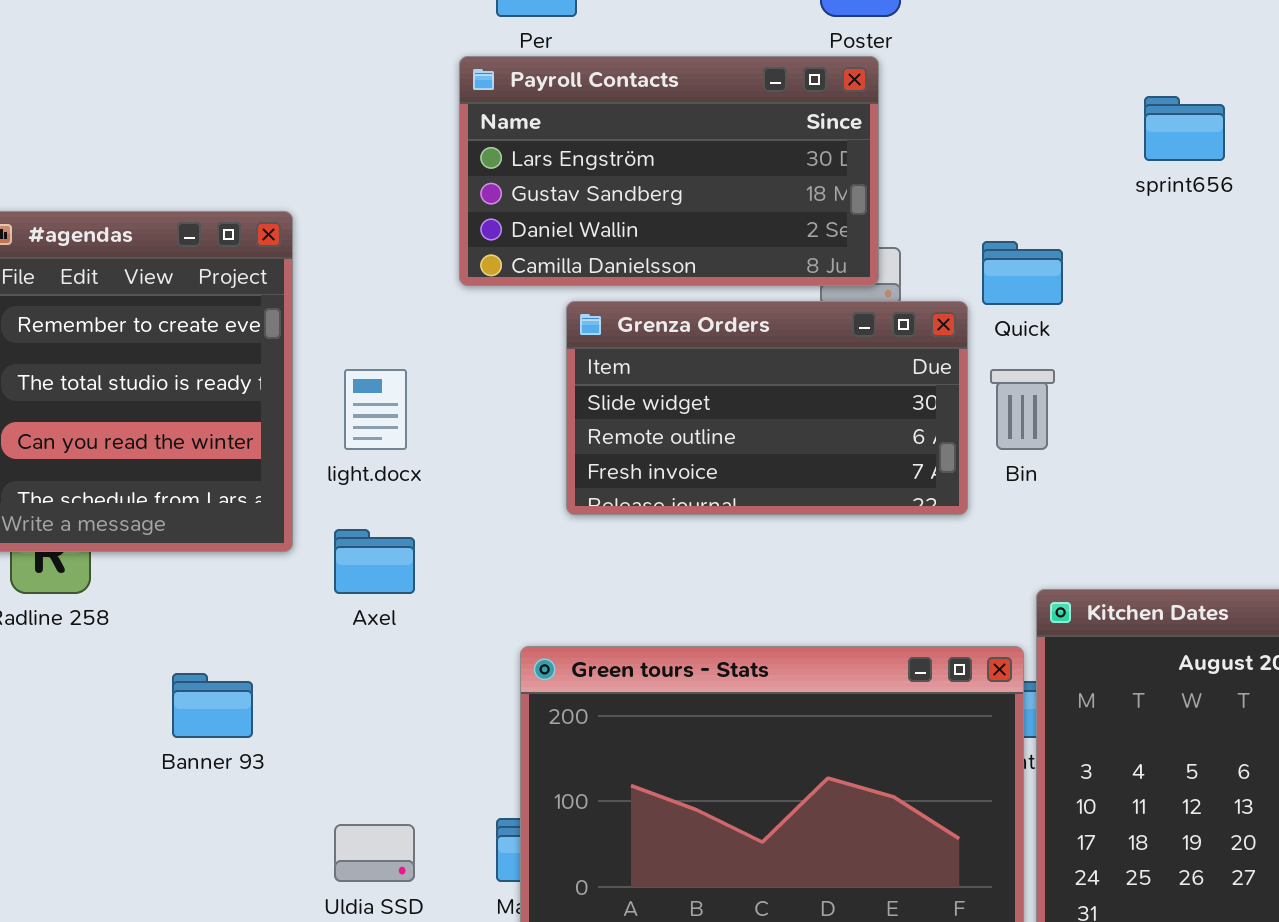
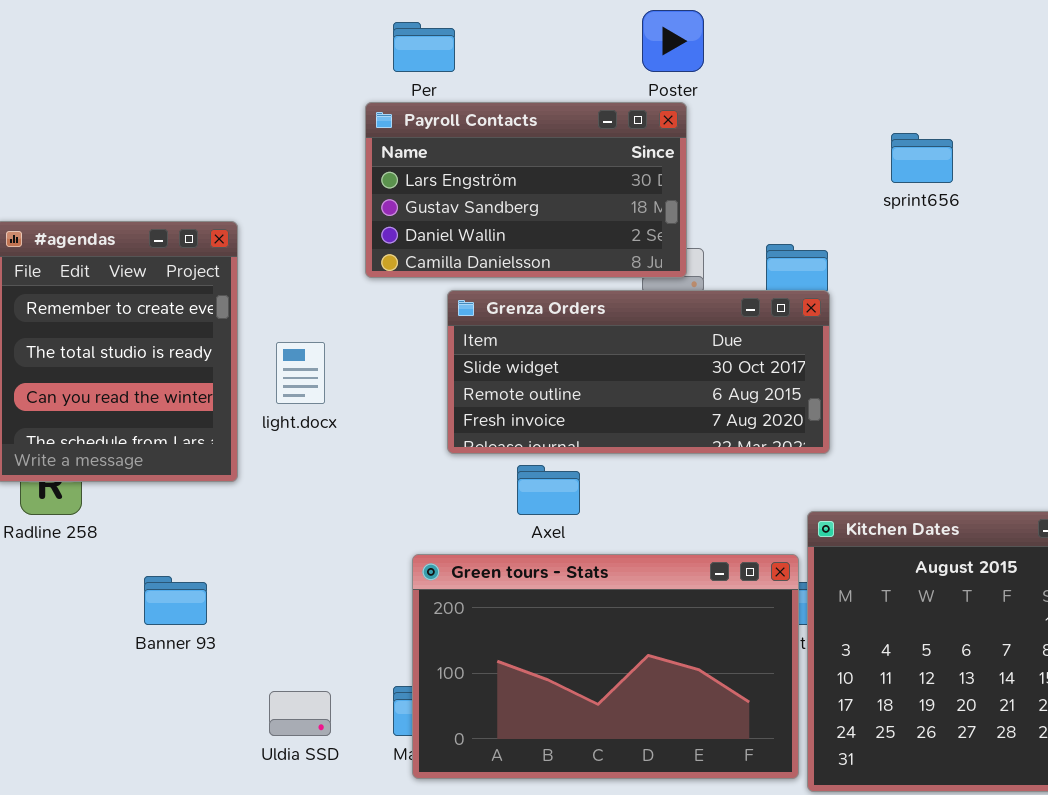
Grenza Orders: [566,301,968,515] -> [447,290,830,454], resized
Axel: [334,529,415,594] -> [517,465,580,515], moved

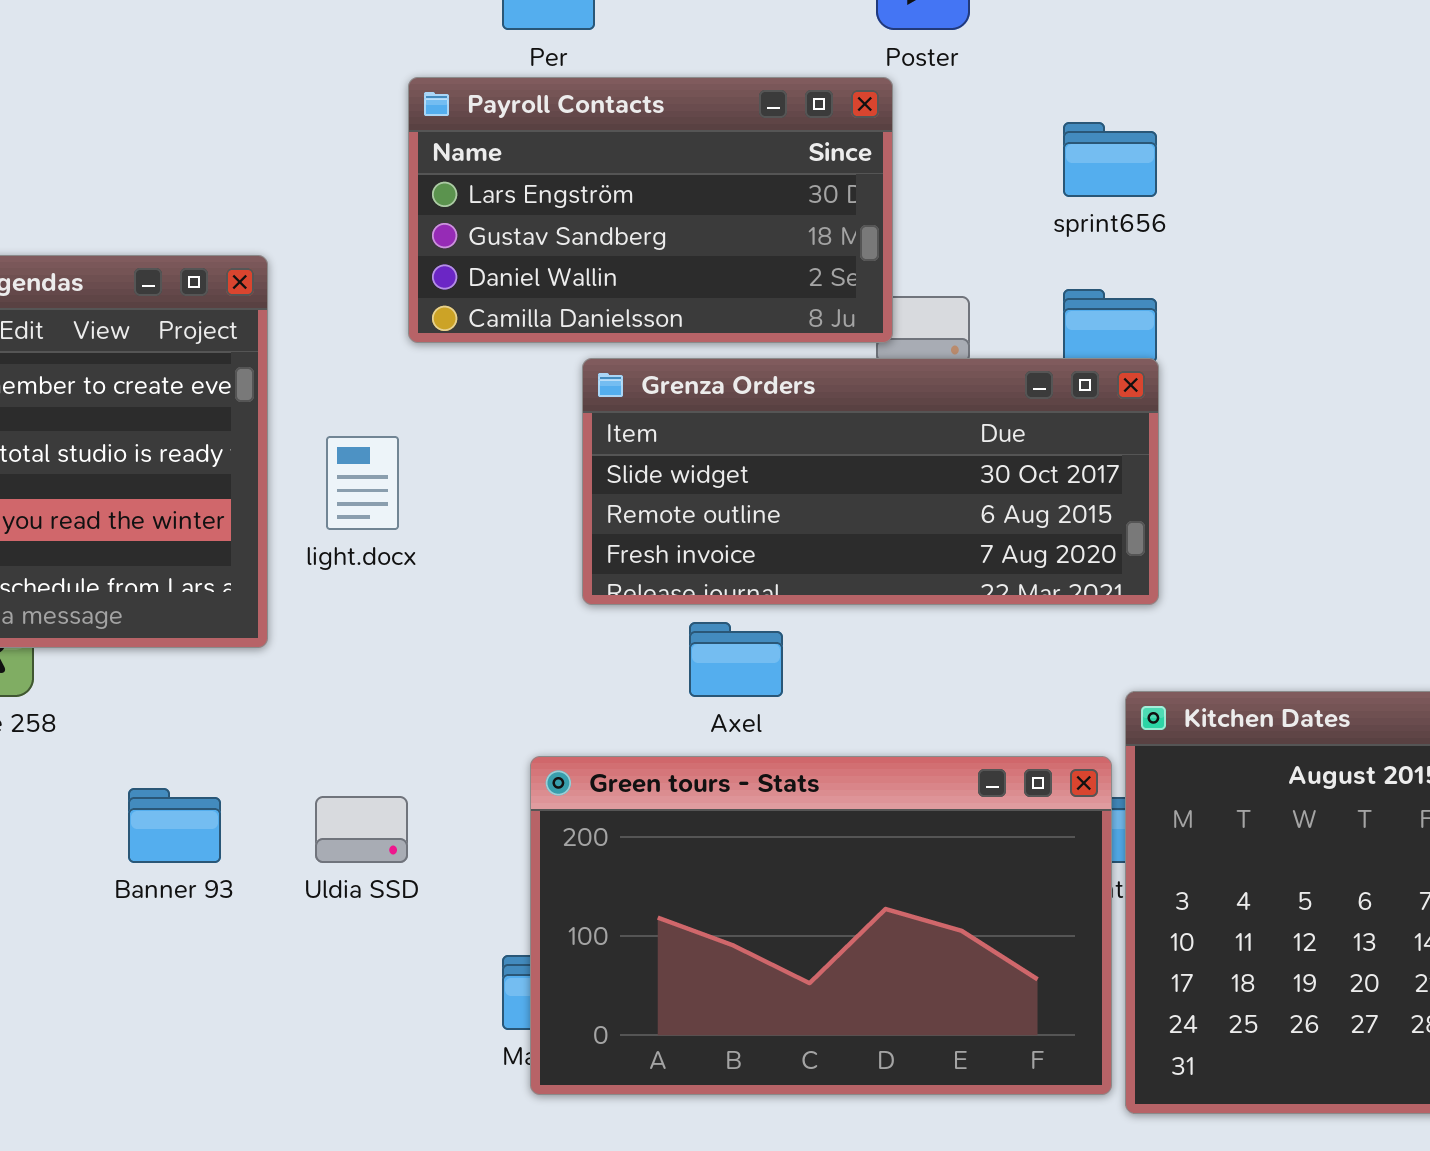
Payroll Contacts: [365,102,687,278] -> [408,77,893,343], moved
sprint656: [891,133,953,183] -> [1063,122,1157,197], moved
Uldia SSD: [269,691,331,736] -> [315,796,408,863], moved

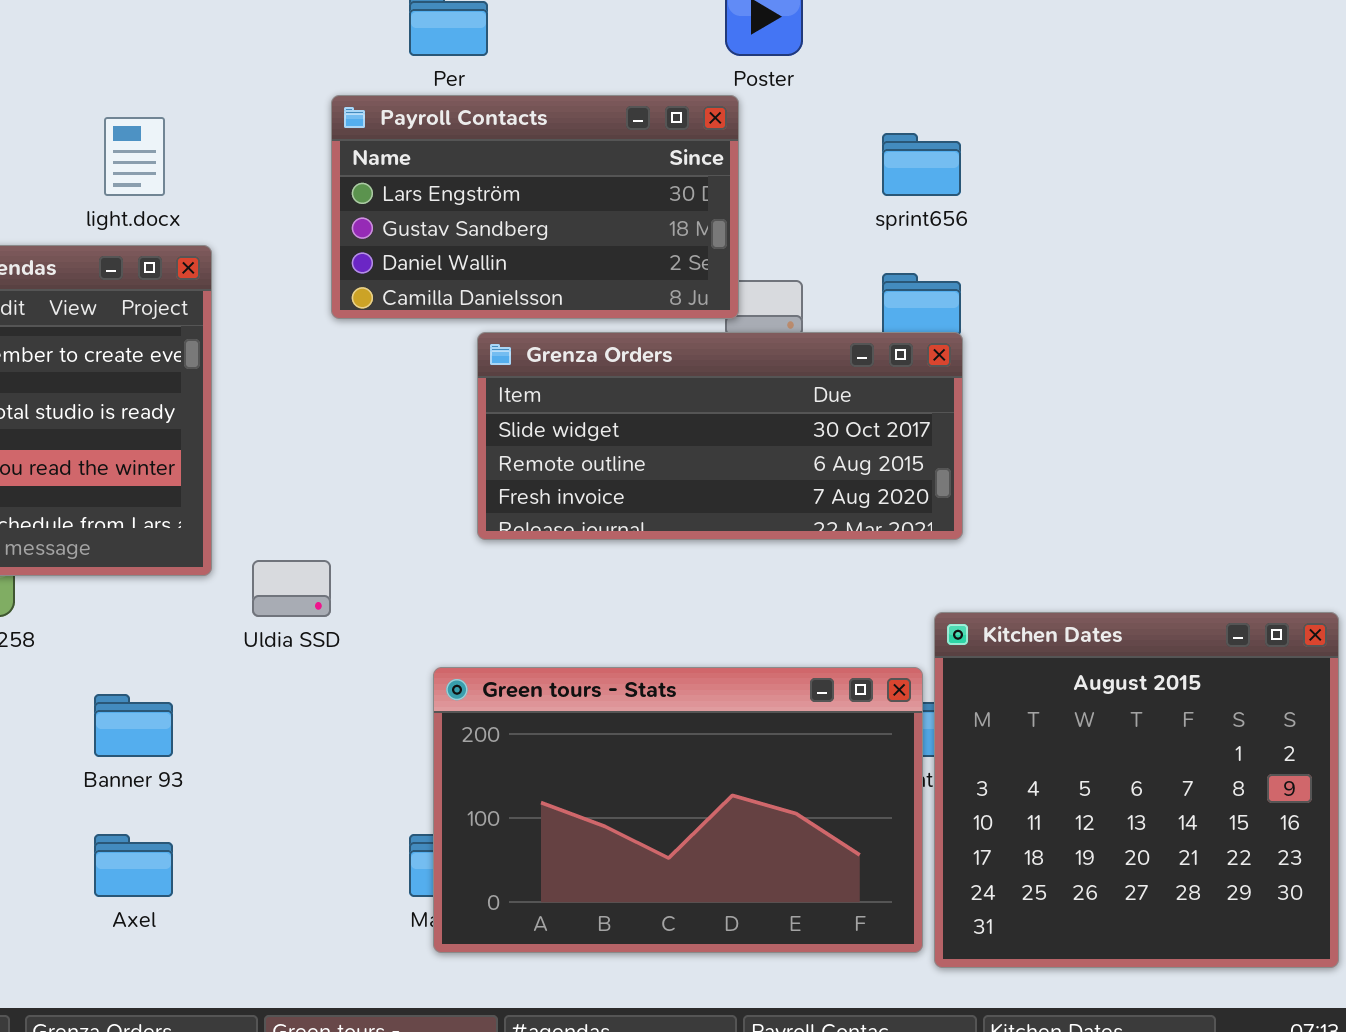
light.docx: [326,436,399,530] -> [104,117,165,196], moved
Axel: [689,622,783,697] -> [94,834,173,897], moved
Uldia SSD: [315,796,408,863] -> [252,560,331,617], moved

